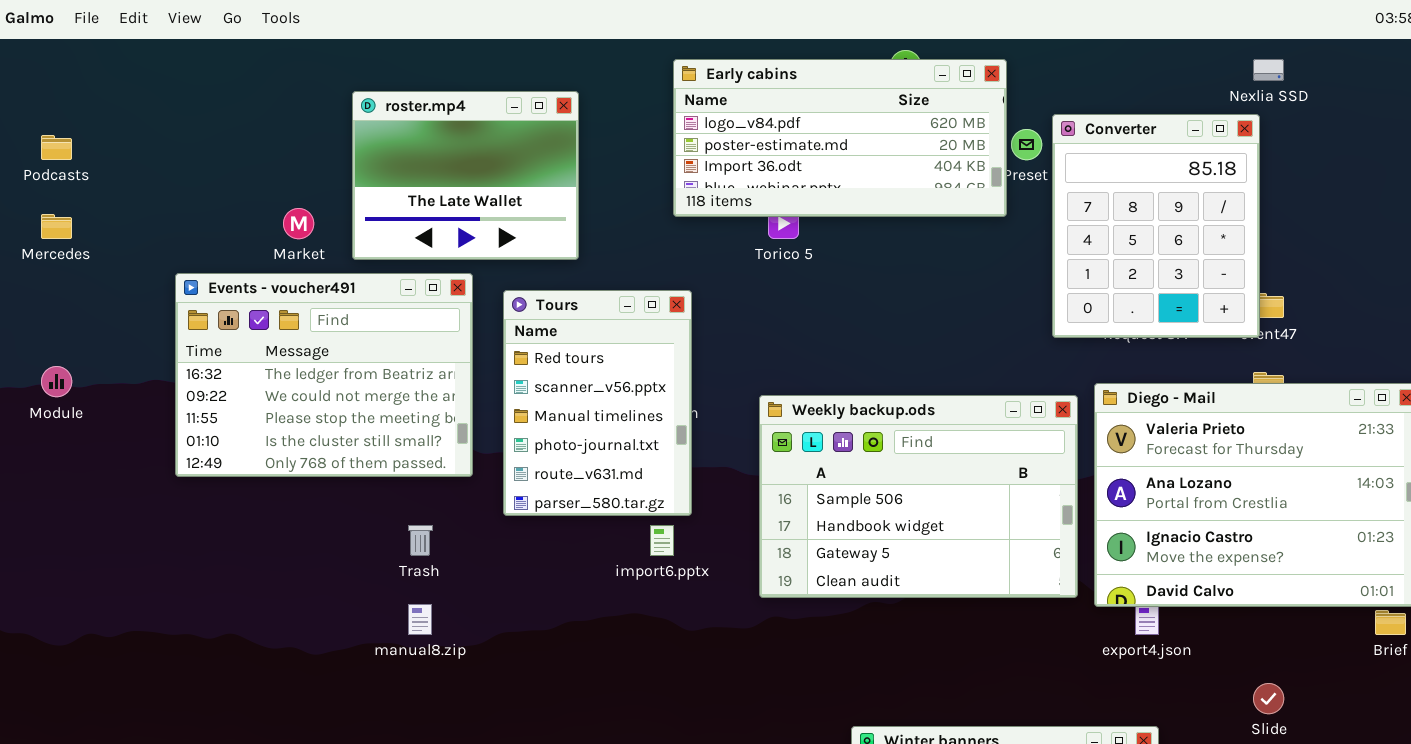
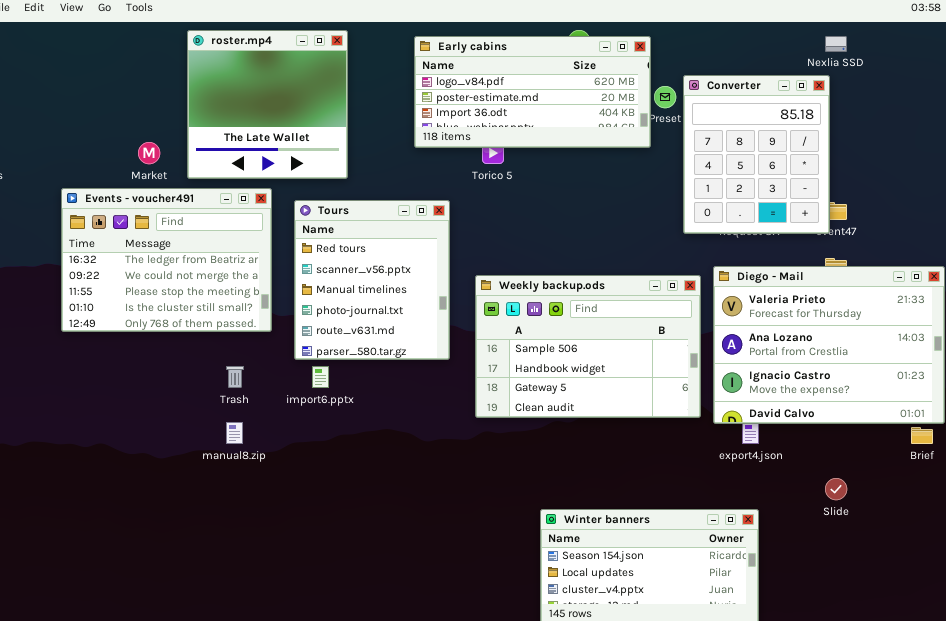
roster.mp4: [352,91,579,260] -> [187,30,348,179], resized
Tours: [503,290,692,516] -> [294,200,450,360], resized
import6.pptx: [650,525,674,556] -> [312,366,329,388], moved

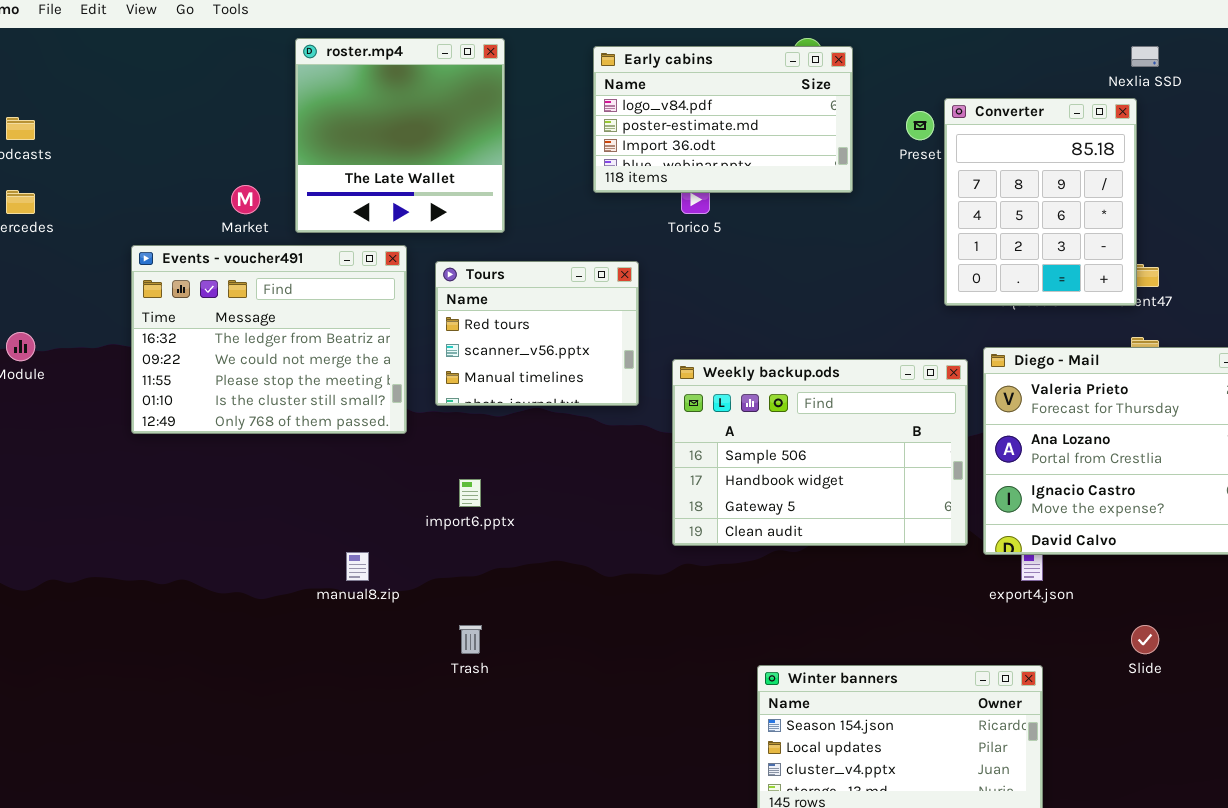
Early cabins: [414,36,651,148] -> [593,46,853,193], resized
Tours: [294,200,450,360] -> [435,261,639,406], resized
Trash: [226,366,244,388] -> [459,625,482,654], moved

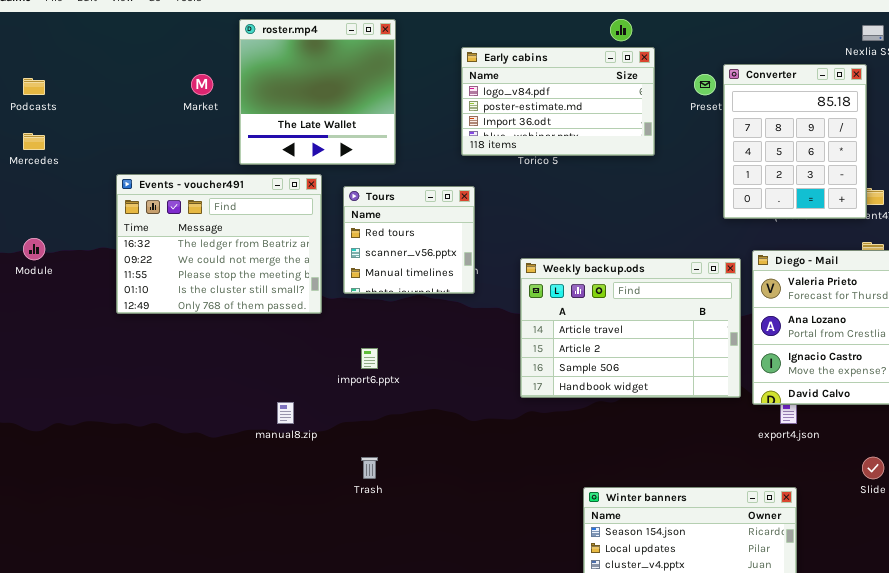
Early cabins: [593,46,853,193] -> [461,47,655,156], moved
Market: [231,185,260,214] -> [191,74,213,95], moved
Tours: [435,261,639,406] -> [343,186,475,294], resized
Weekly backup.ods: [672,359,968,546] -> [520,258,741,398], scrolled up 2 rows

